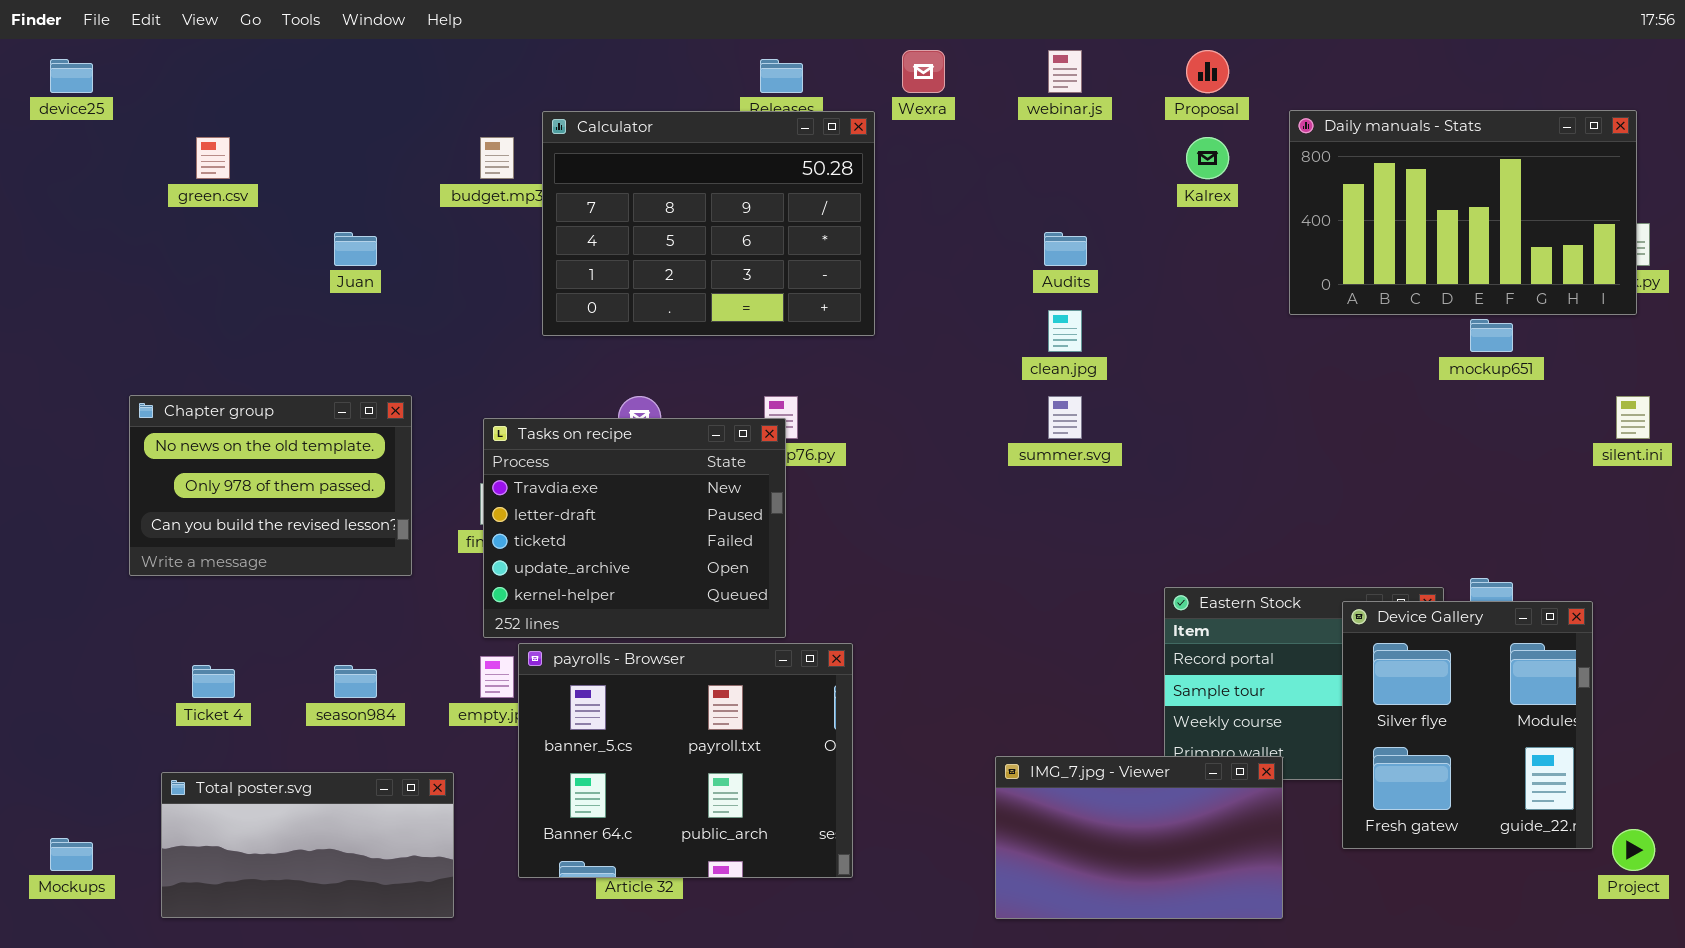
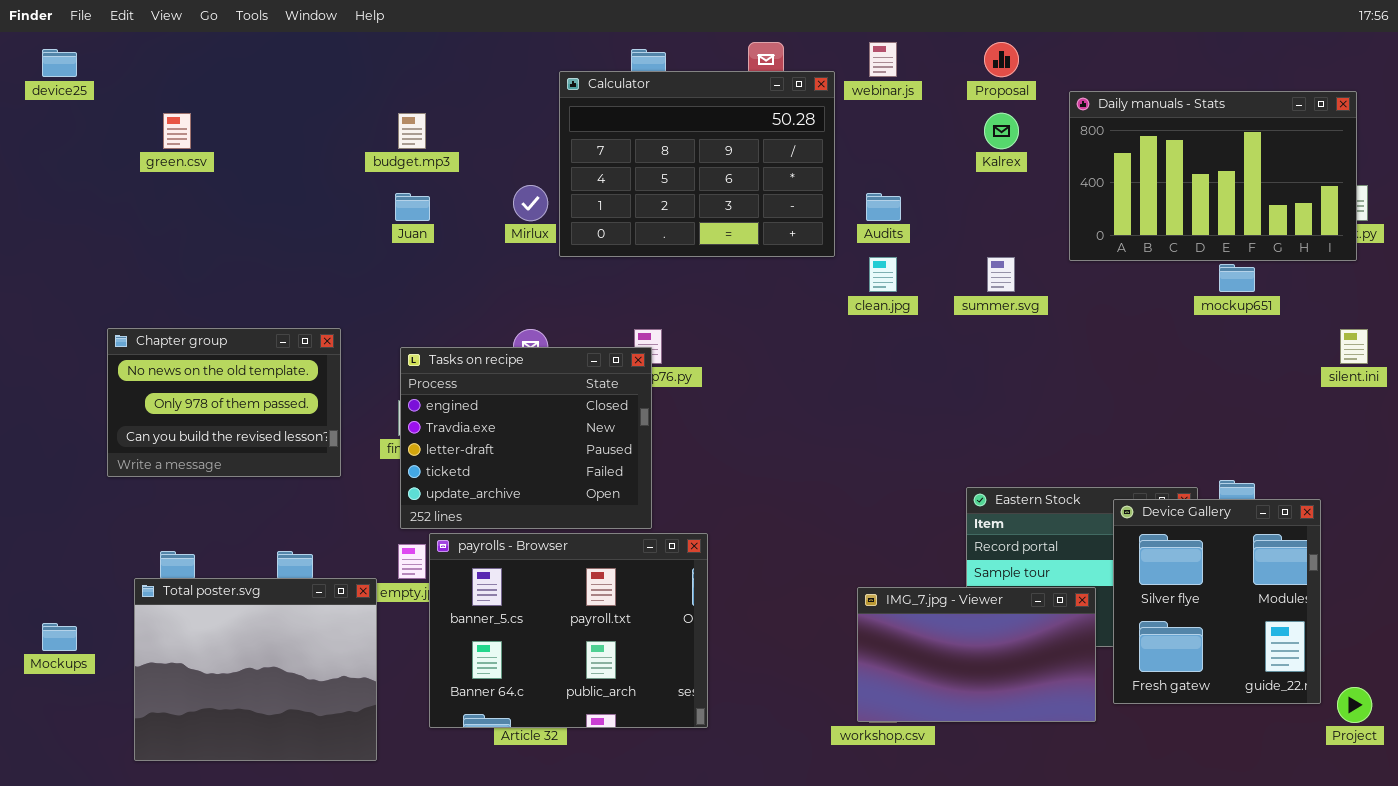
Calculator: [542,111,875,336] -> [559,71,835,257], moved
Juan: [334,232,377,266] -> [395,193,430,221], moved
summer.svg: [1048,396,1082,439] -> [987,257,1015,292], moved
Tasks on recipe: [483,418,786,638] -> [400,347,652,529], scrolled up 1 row
IMG_7.jpg - Viewer: [995,756,1283,919] -> [857,587,1096,722], moved
Total poster.svg: [161,772,454,918] -> [134,578,377,761], resized
Mockups: [50,838,93,871] -> [42,623,77,651], moved

